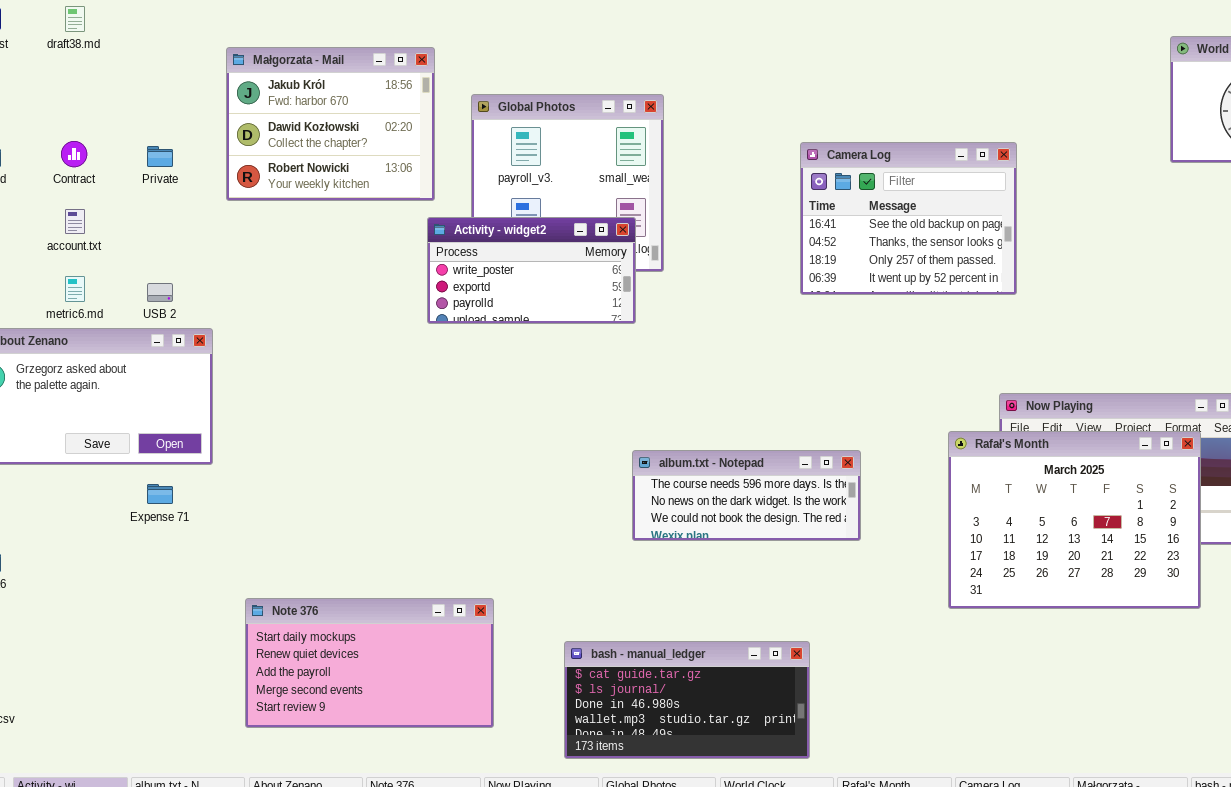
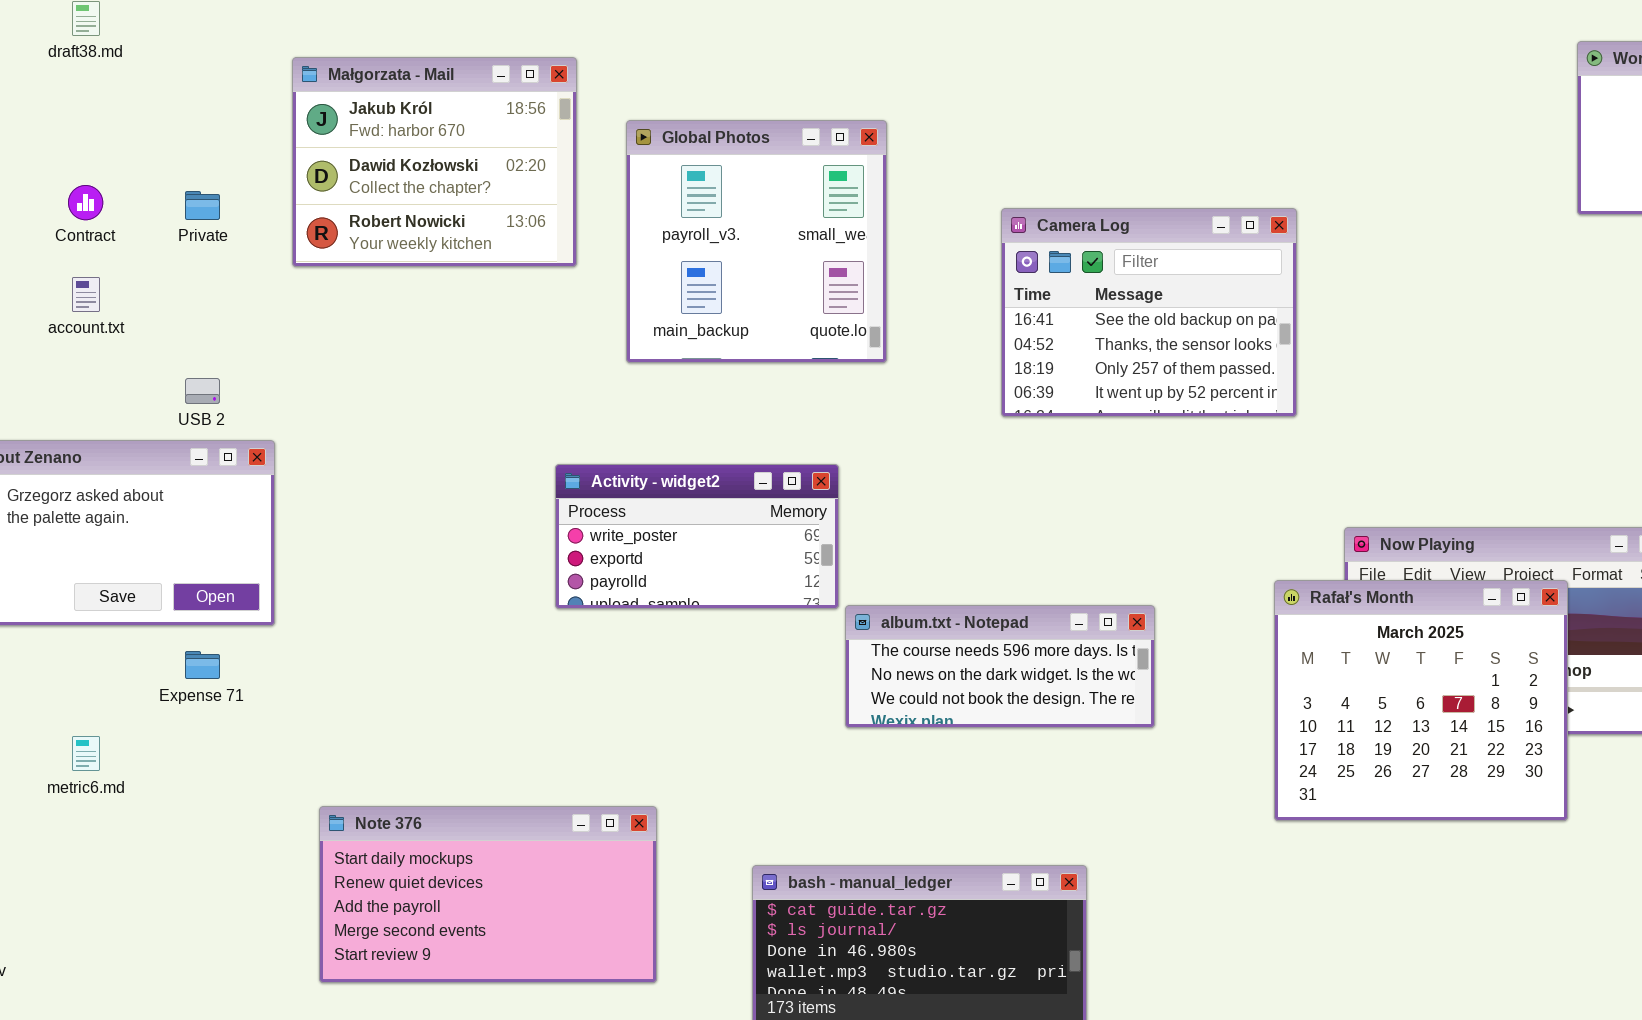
Camera Log: [800,142,1017,295] -> [1001,208,1297,417], moved
Activity - widget2: [427,217,636,324] -> [555,464,839,609], moved
metric6.md: [65,276,85,302] -> [72,736,100,771], moved
Rafał's Month: [948,431,1201,609] -> [1274,580,1568,821], resized

